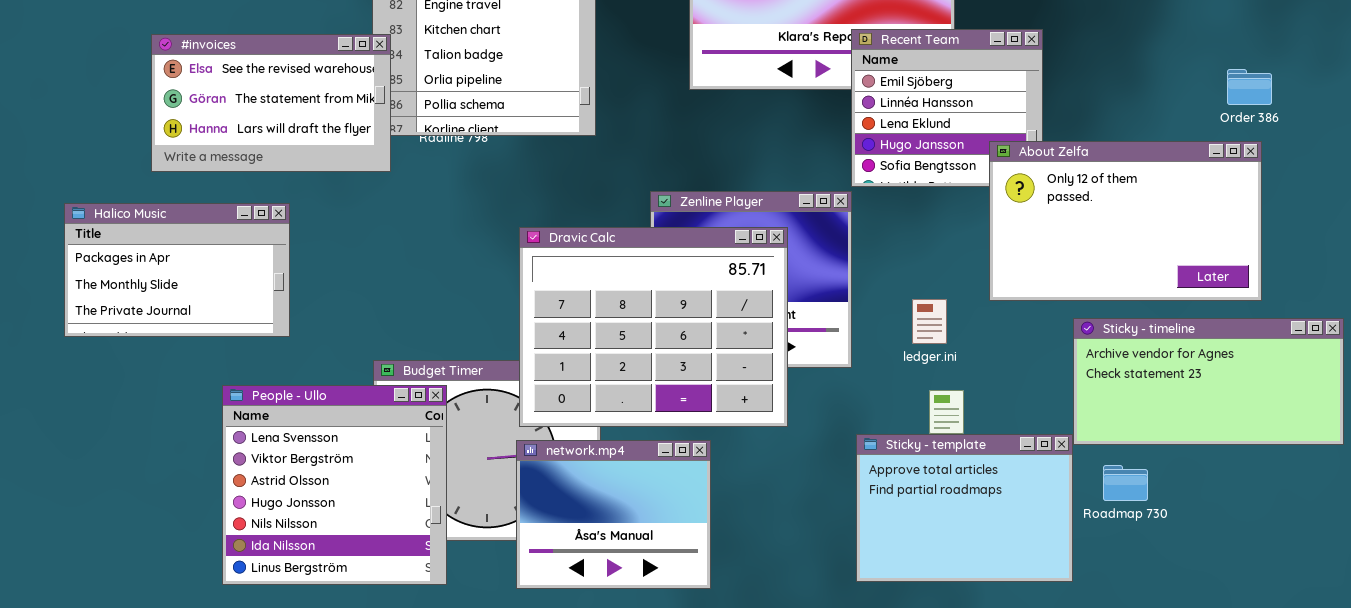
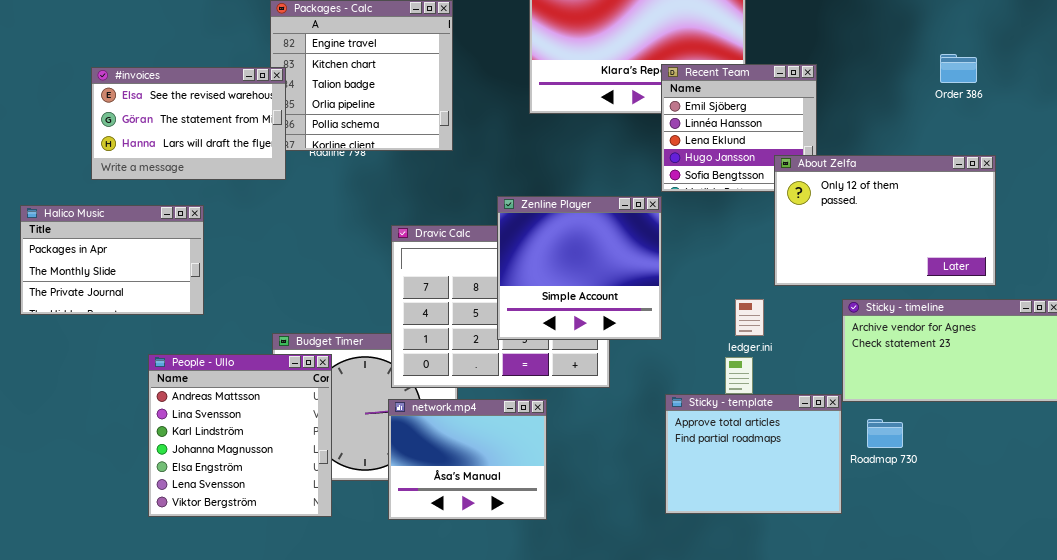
Order 386: [1227,69,1272,105] -> [940,54,977,83], moved
Zenline Player: [650,191,852,368] -> [497,196,662,340], raised
ledger.ini: [912,299,947,344] -> [735,299,764,336], moved
People - Ullo: [222,385,447,585] -> [148,354,332,517], scrolled up 5 rows

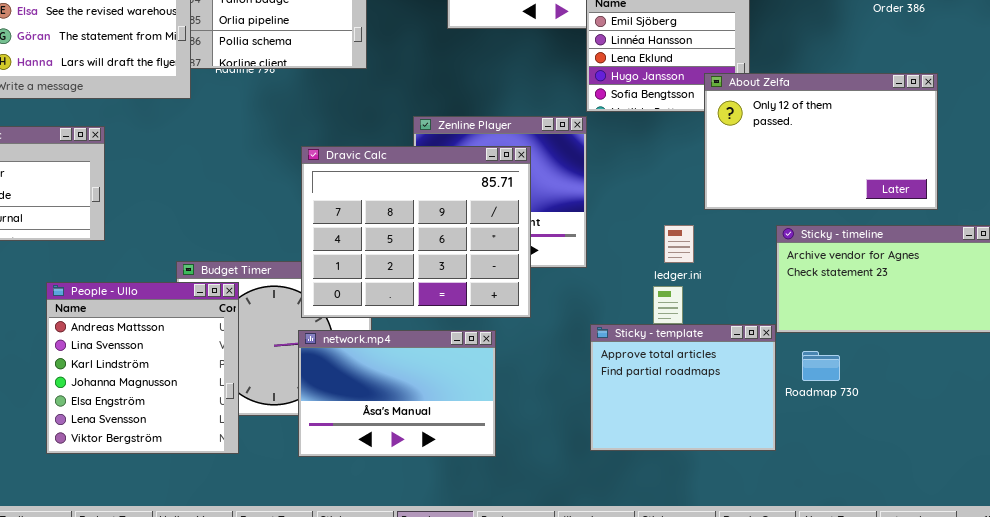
Dravic Calc: [391,225,610,388] -> [301,146,531,318], raised
network.mp4: [388,399,547,520] -> [298,330,496,457], resized

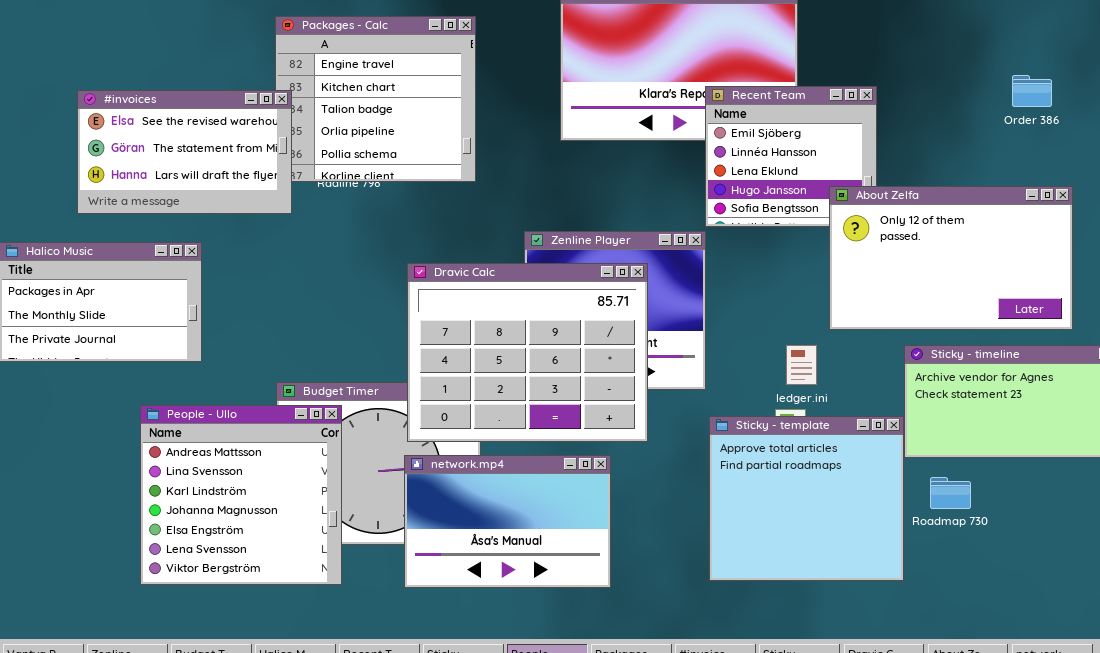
Sticky - template: [590,324,776,451] -> [709,416,904,581], resized

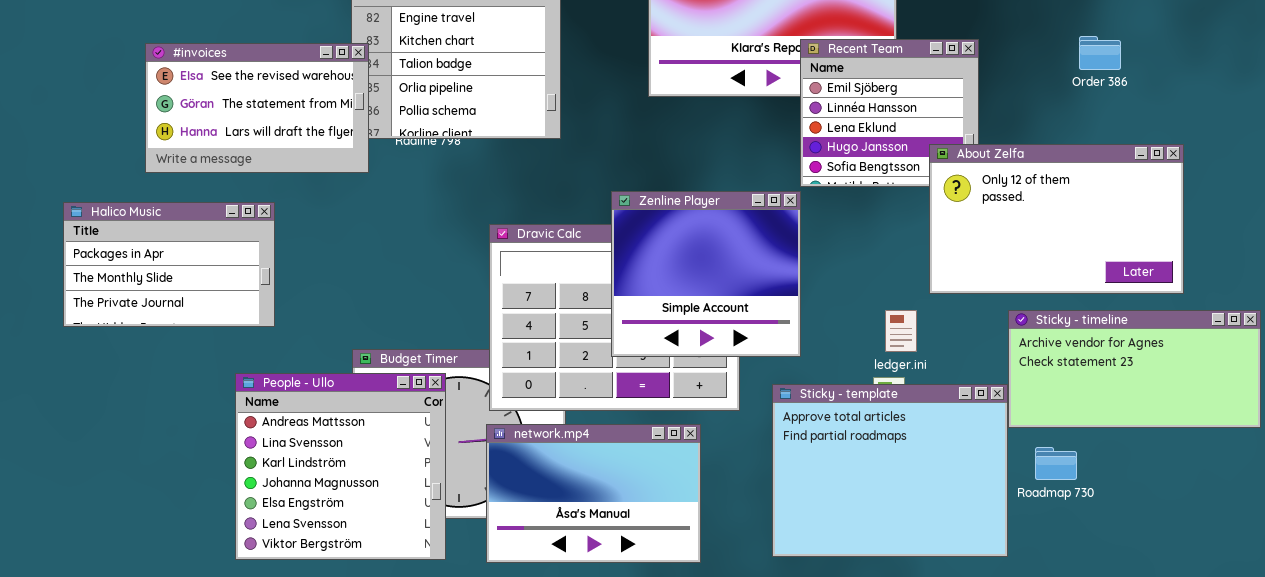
Order 386: [1012,75,1052,107] -> [1079,36,1121,70], moved
Zenline Player: [524,231,706,390] -> [611,191,801,357], raised
People - Ullo: [140,405,342,585] -> [235,373,446,560], moved
Sticky - template: [709,416,904,581] -> [772,384,1008,557], resized

